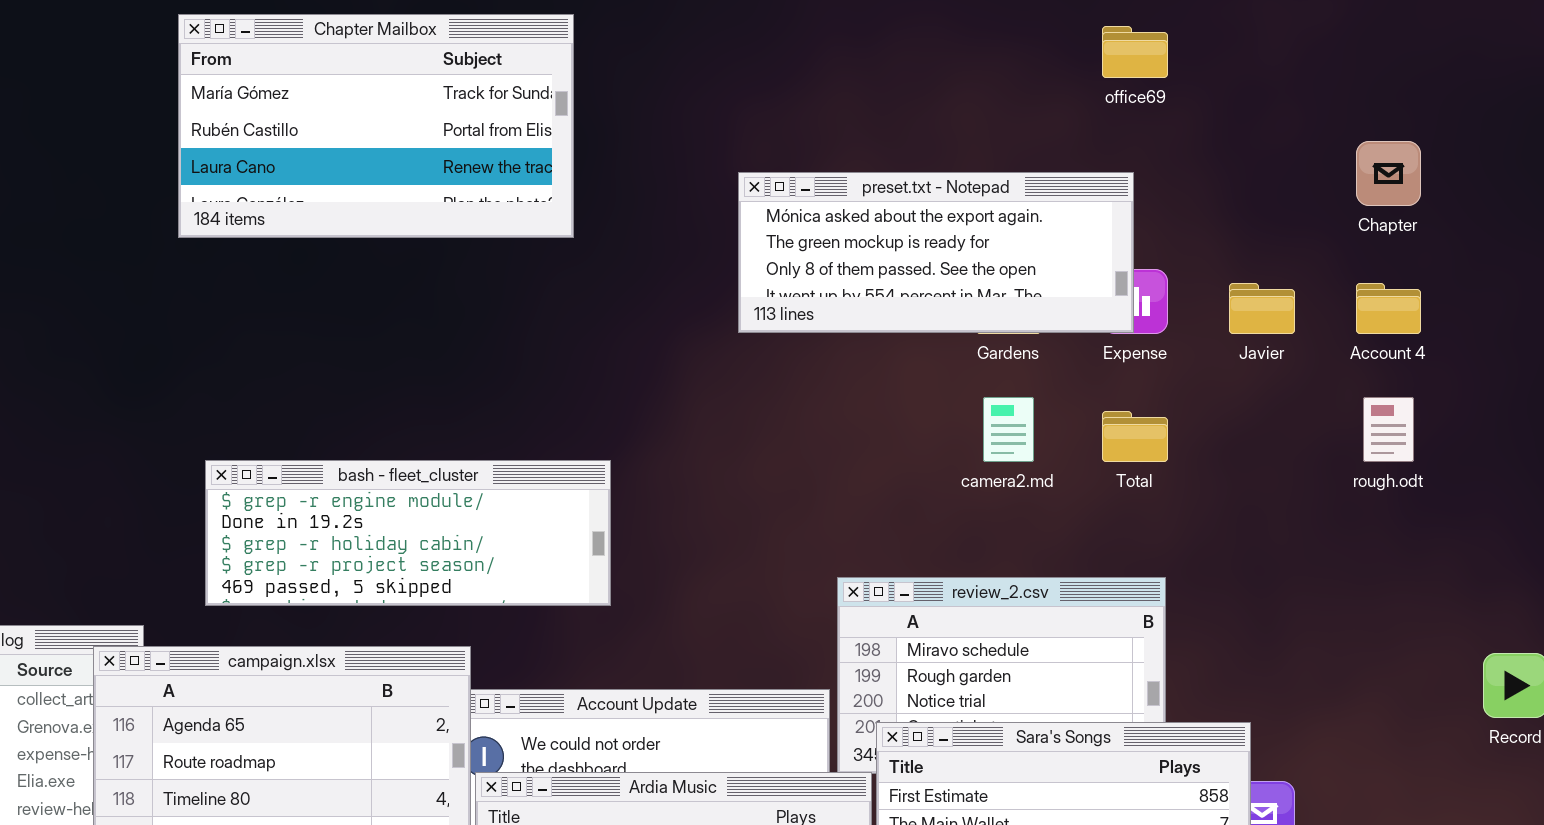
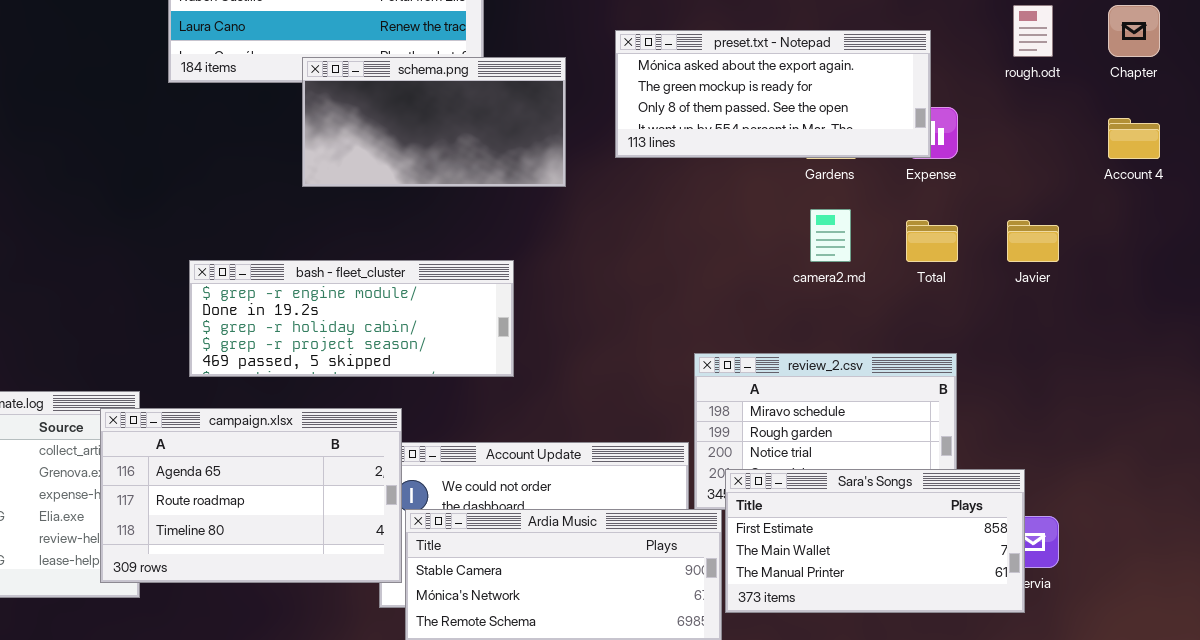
schema.png: none -> [302,57,566,187], opened
Javier: [1229,283,1295,334] -> [1007,220,1059,262], moved
rough.odt: [1363,397,1414,462] -> [1013,5,1053,57], moved

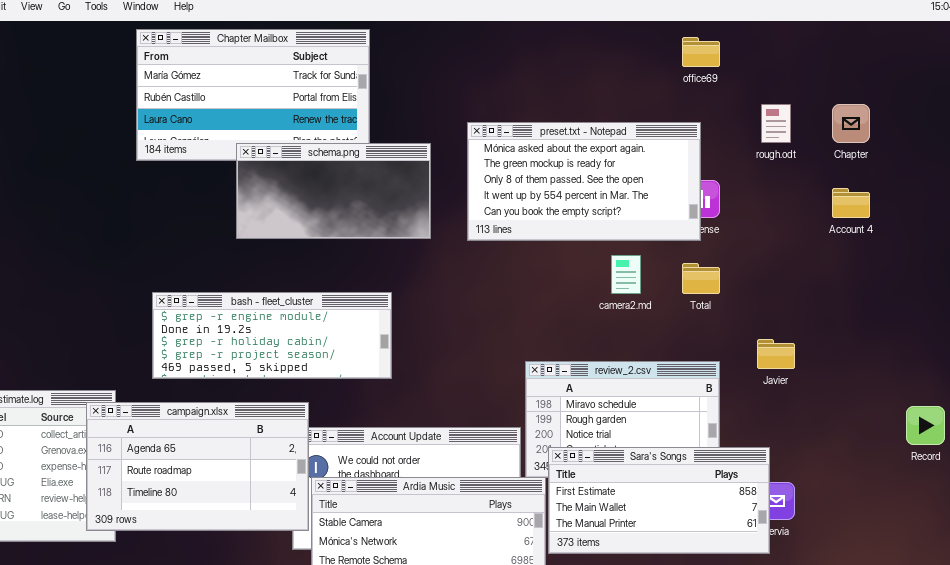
preset.txt - Notepad: [615,30,931,158] -> [467,122,701,241], resized
Javier: [1007,220,1059,262] -> [757,339,795,369], moved

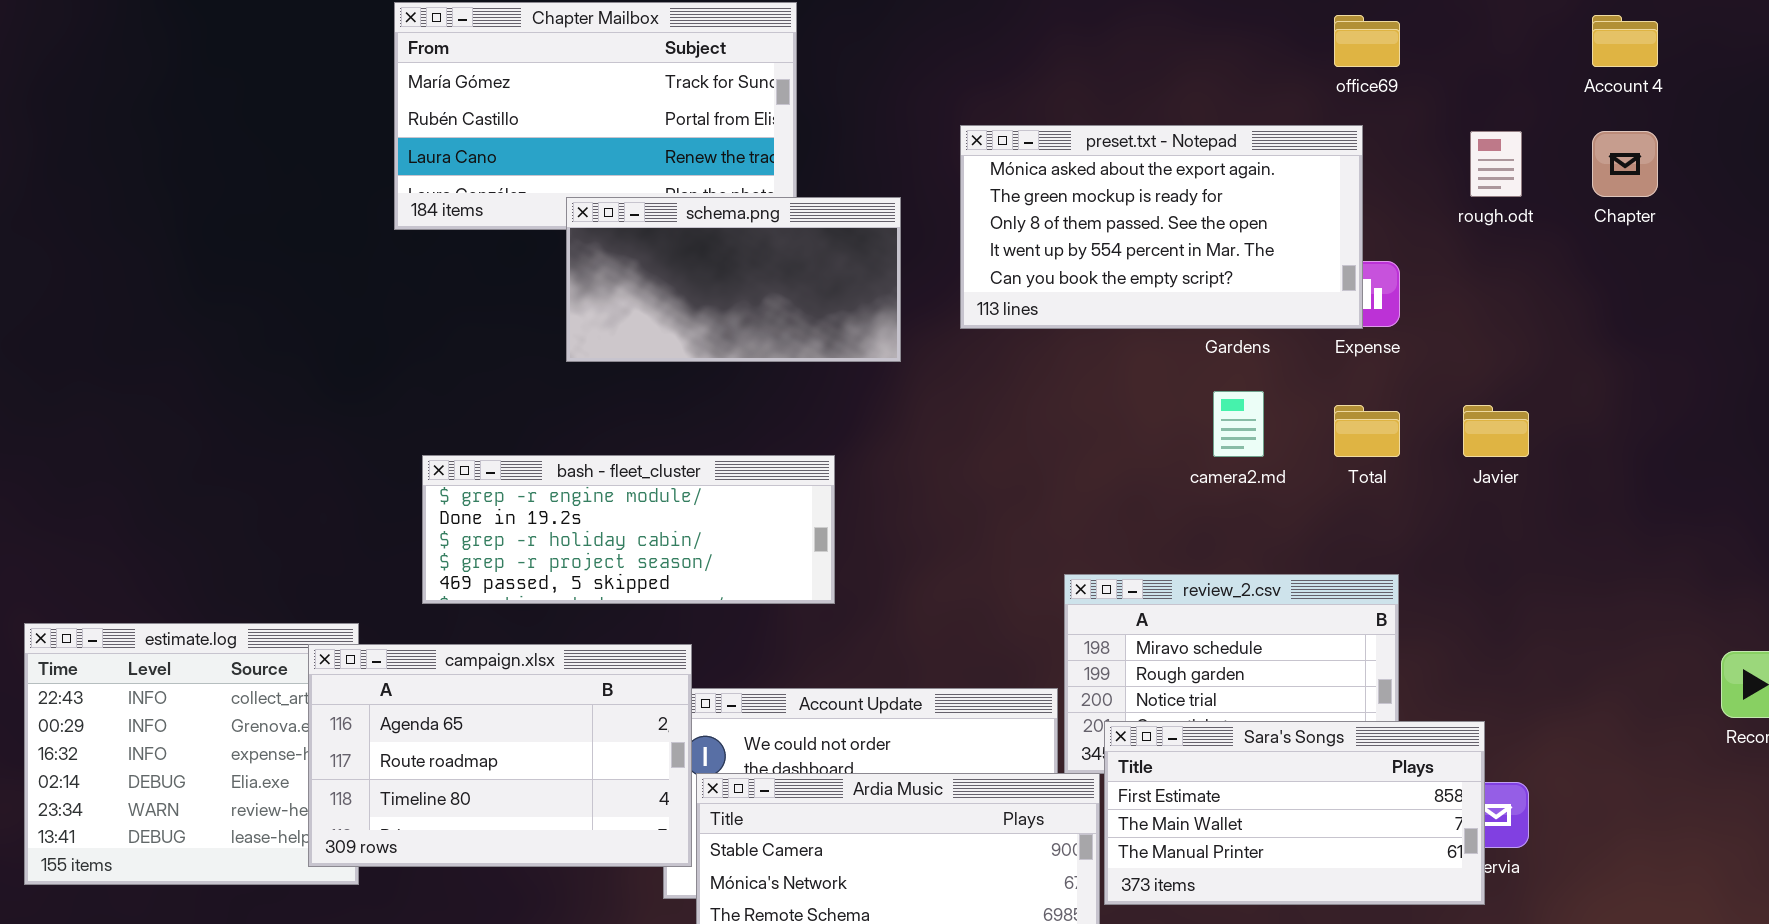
preset.txt - Notepad: [467,122,701,241] -> [960,125,1363,329], moved
Account 4: [832,188,870,218] -> [1592,15,1658,67], moved
Javier: [757,339,795,369] -> [1463,405,1529,457], moved

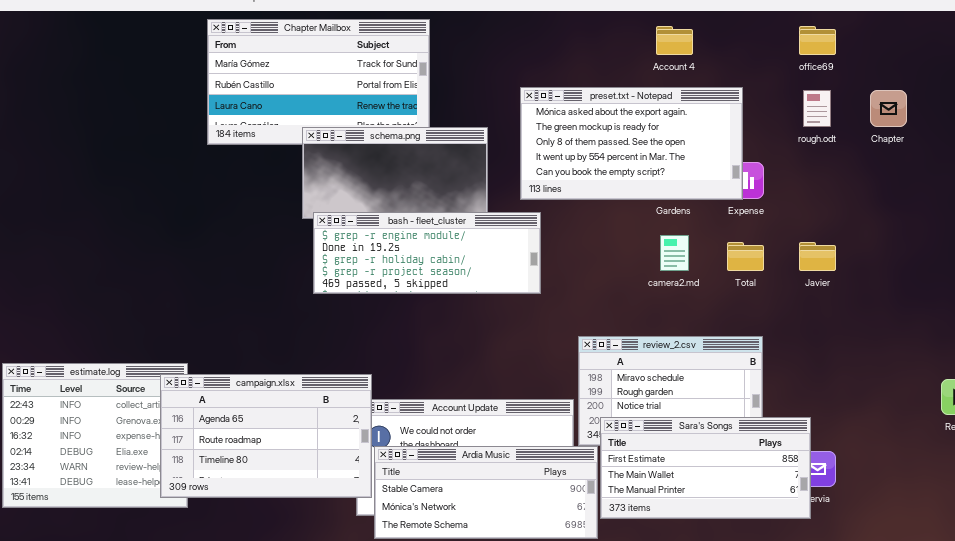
office69: [1334,15,1400,67] -> [799,26,836,55], moved
Account 4: [1592,15,1658,67] -> [656,26,693,55], moved
bash - fleet_cluster: [422,455,835,604] -> [313,212,541,294], moved

